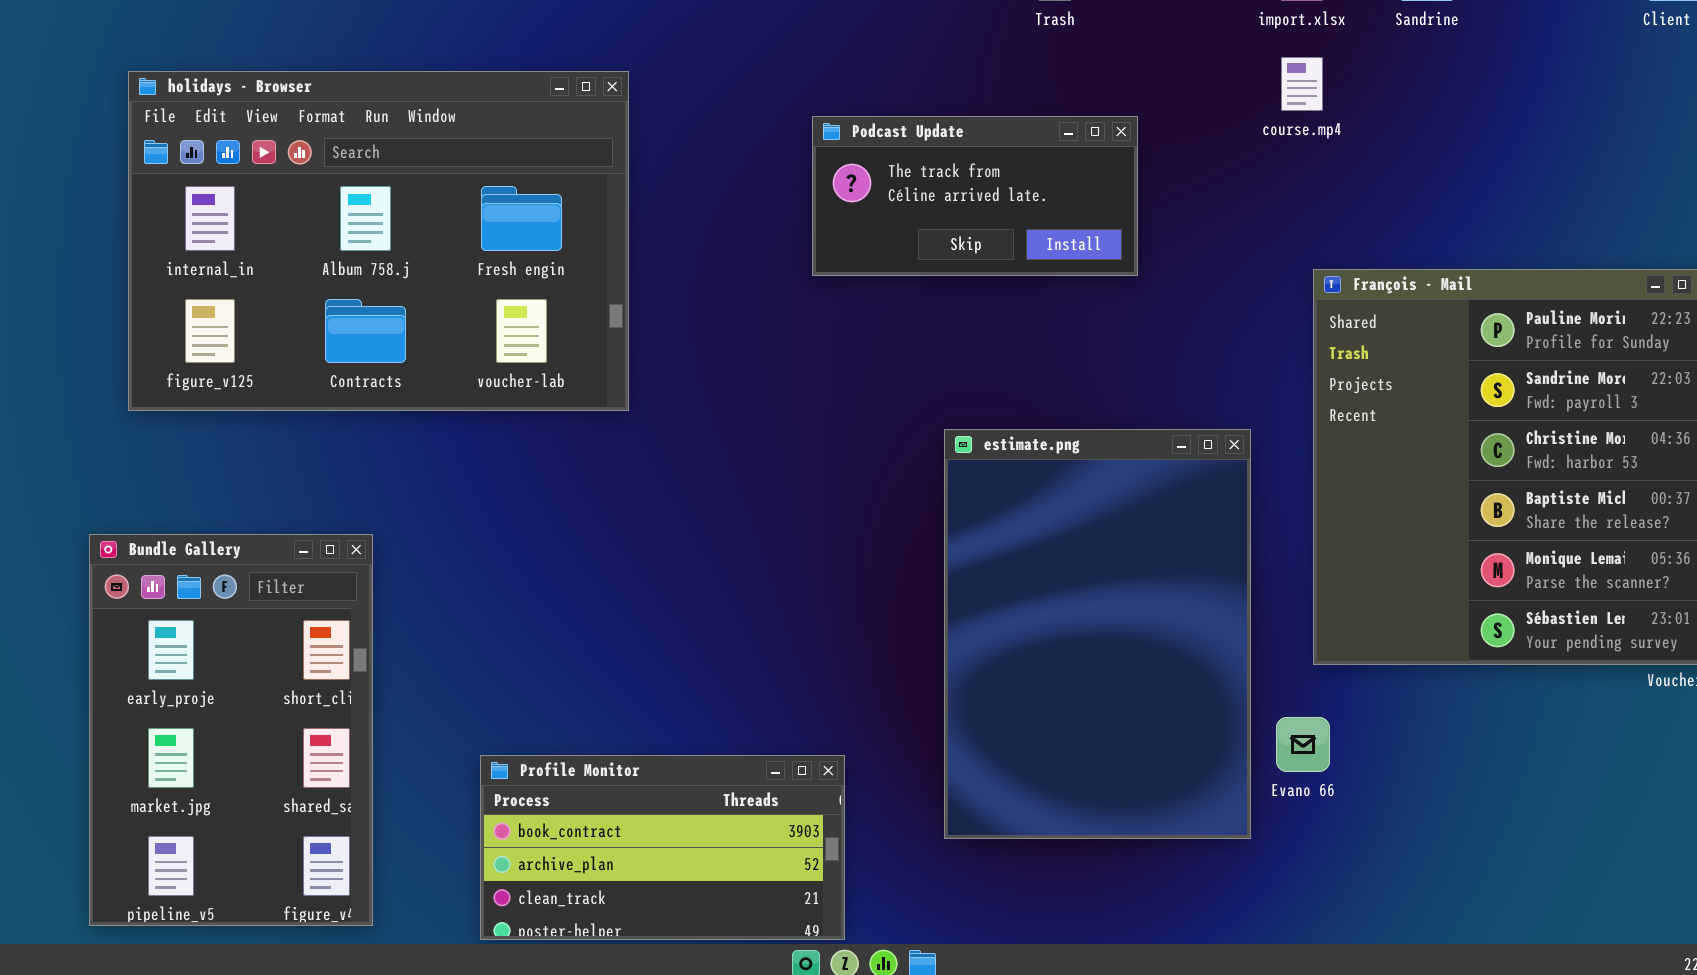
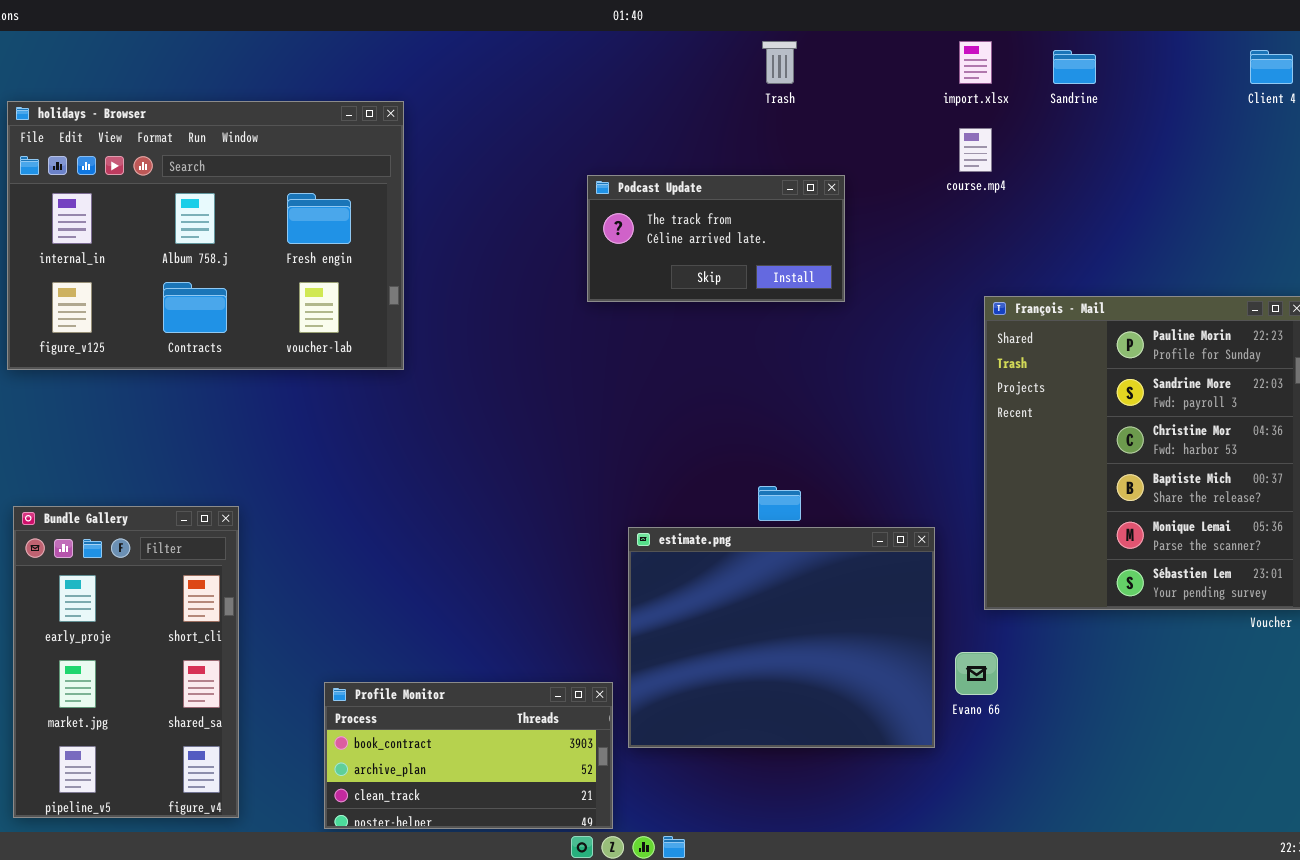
holidays - Browser: [128,71,629,411] -> [7,101,404,370], moved
estimate.png: [944,429,1251,839] -> [628,527,935,748], resized

